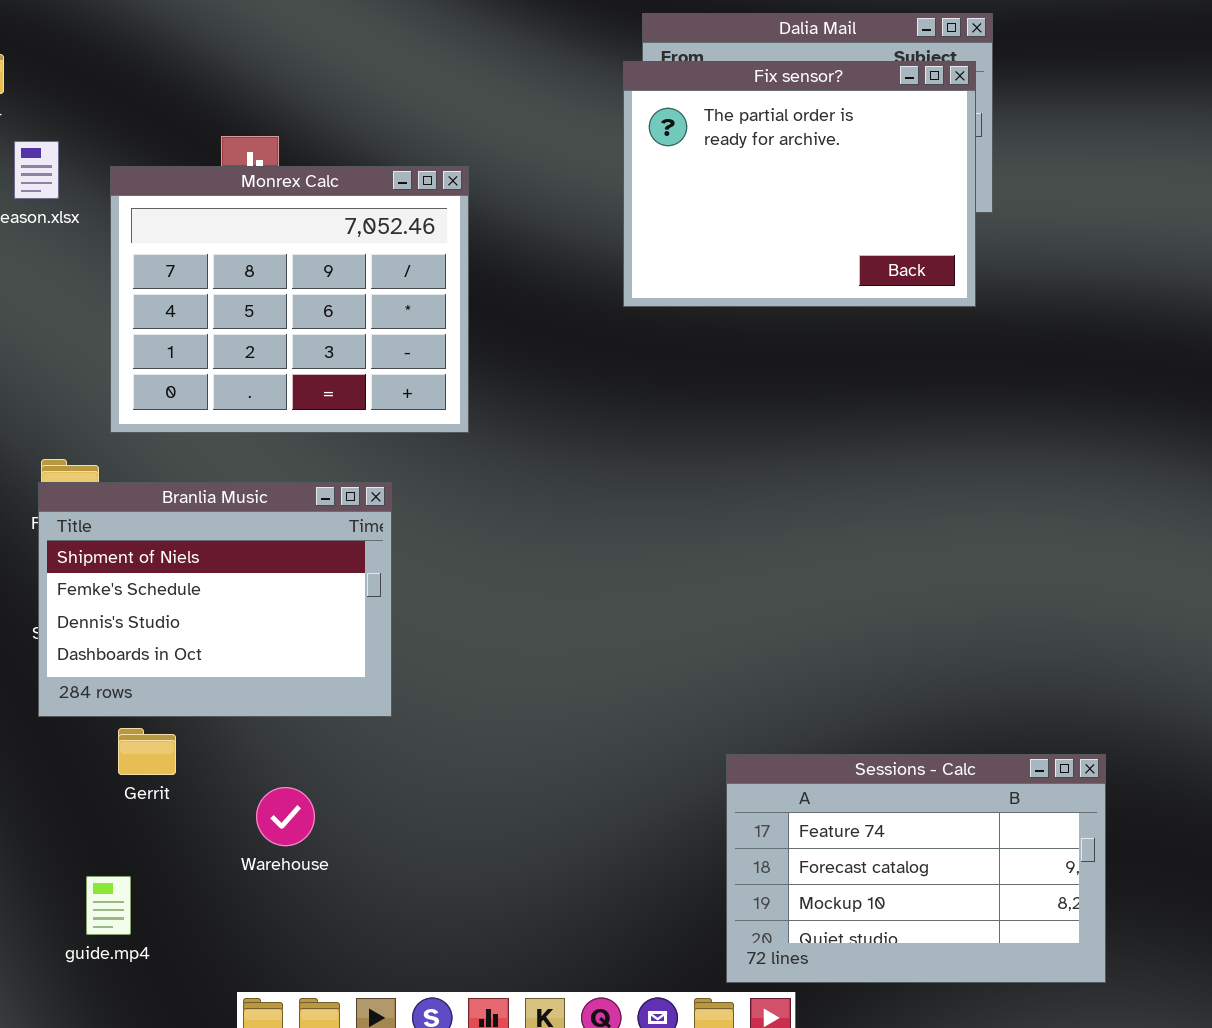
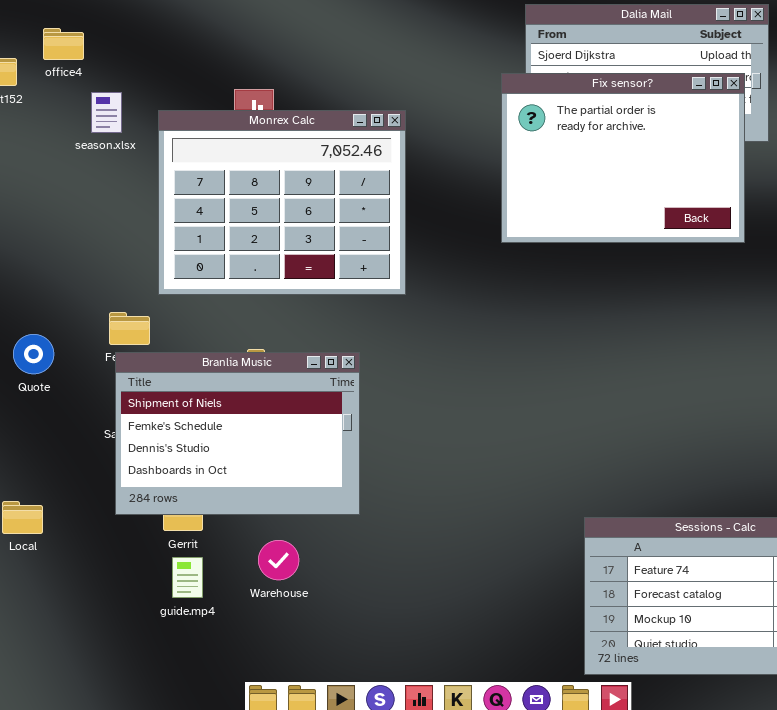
Fix sensor?: [623,61,976,307] -> [501,73,745,243], moved
Branlia Music: [38,482,392,717] -> [115,352,360,515], moved
guide.mp4: [86,876,131,935] -> [172,557,203,598], moved

